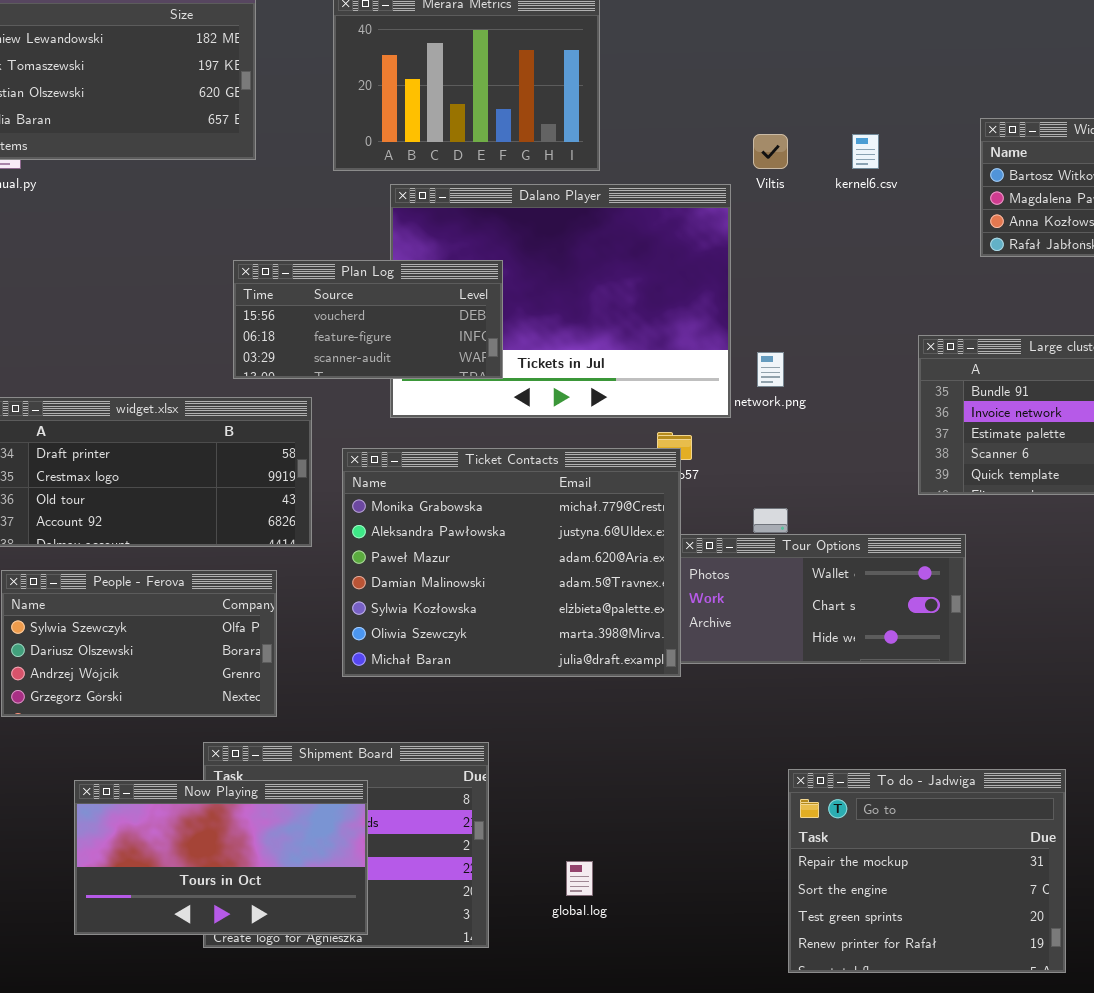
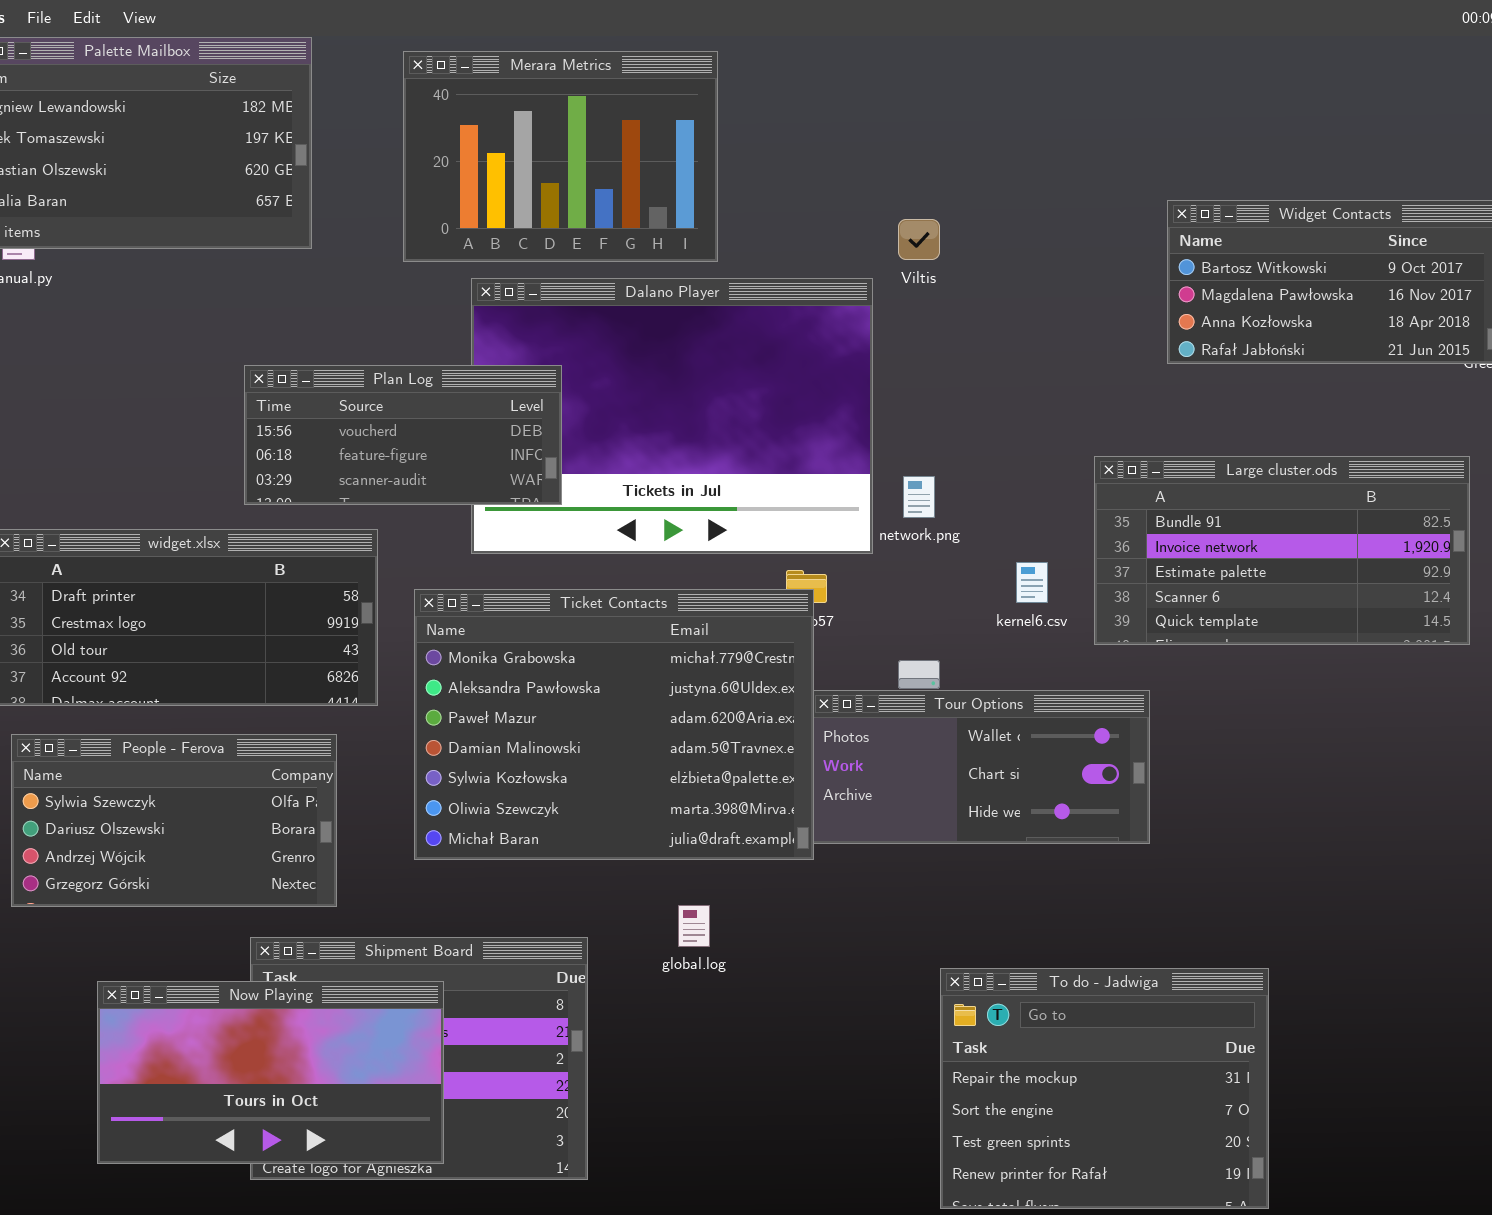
kernel6.csv: [852,134,879,169] -> [1016,562,1048,603], moved
Plan Log: [233,260,503,379] -> [244,365,562,505], moved
global.log: [566,861,593,896] -> [678,905,710,947], moved

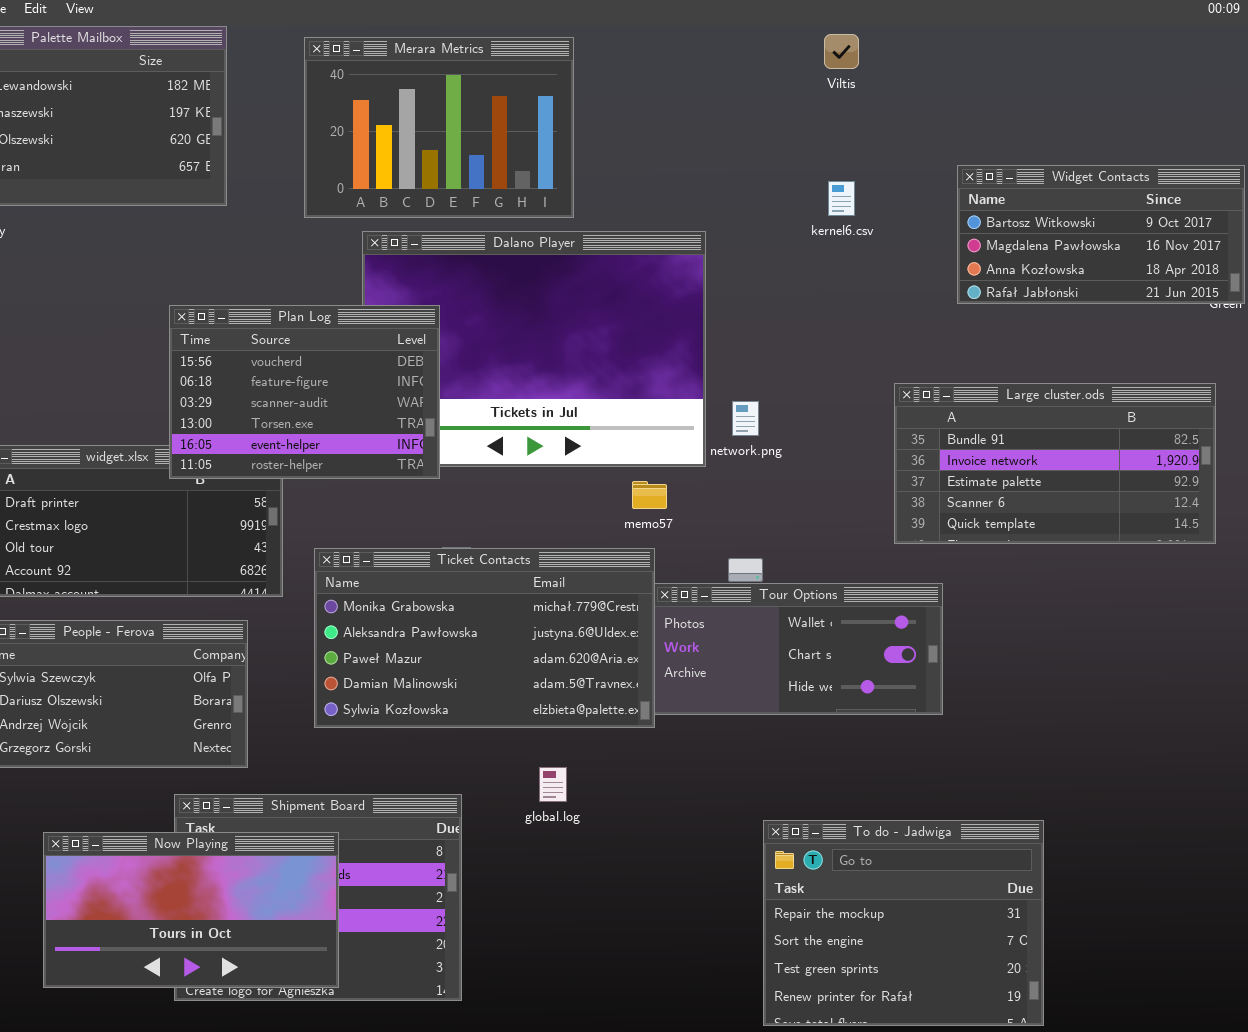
Viltis: [898,219,940,260] -> [824,34,859,69], moved
Plan Log: [244,365,562,505] -> [169,305,440,479], resized
kernel6.csv: [1016,562,1048,603] -> [828,181,855,216], moved
Ticket Contacts: [414,589,814,860] -> [314,548,655,728], resized

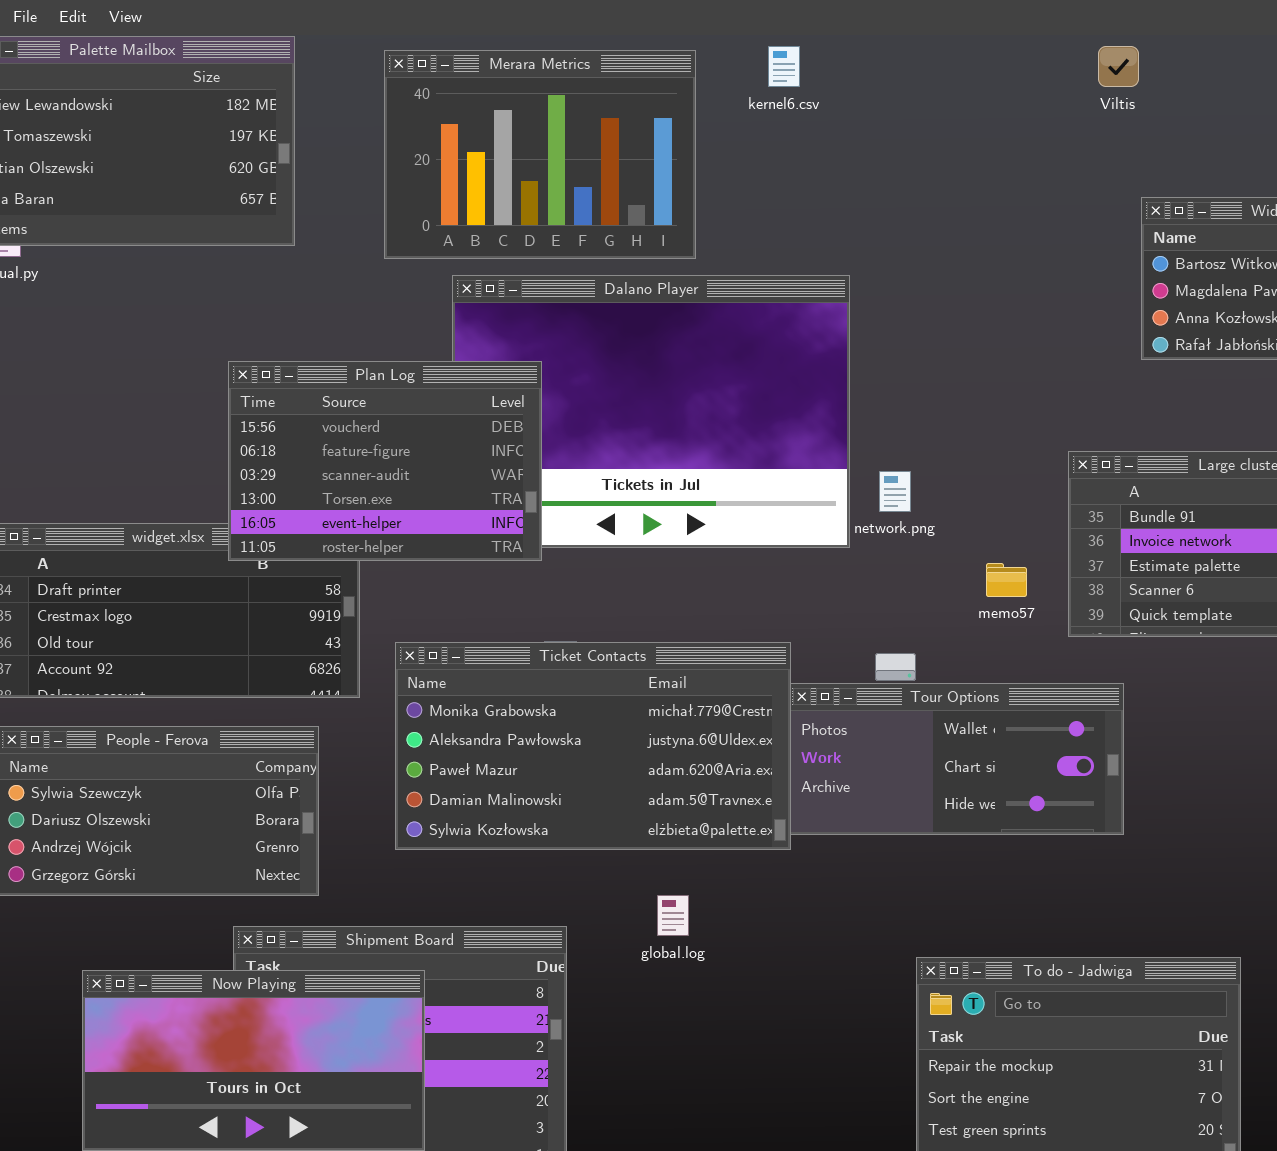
Viltis: [824,34,859,69] -> [1098,46,1139,87], moved
kernel6.csv: [828,181,855,216] -> [768,46,800,87], moved
memo57: [632,481,667,509] -> [986,563,1027,597], moved

